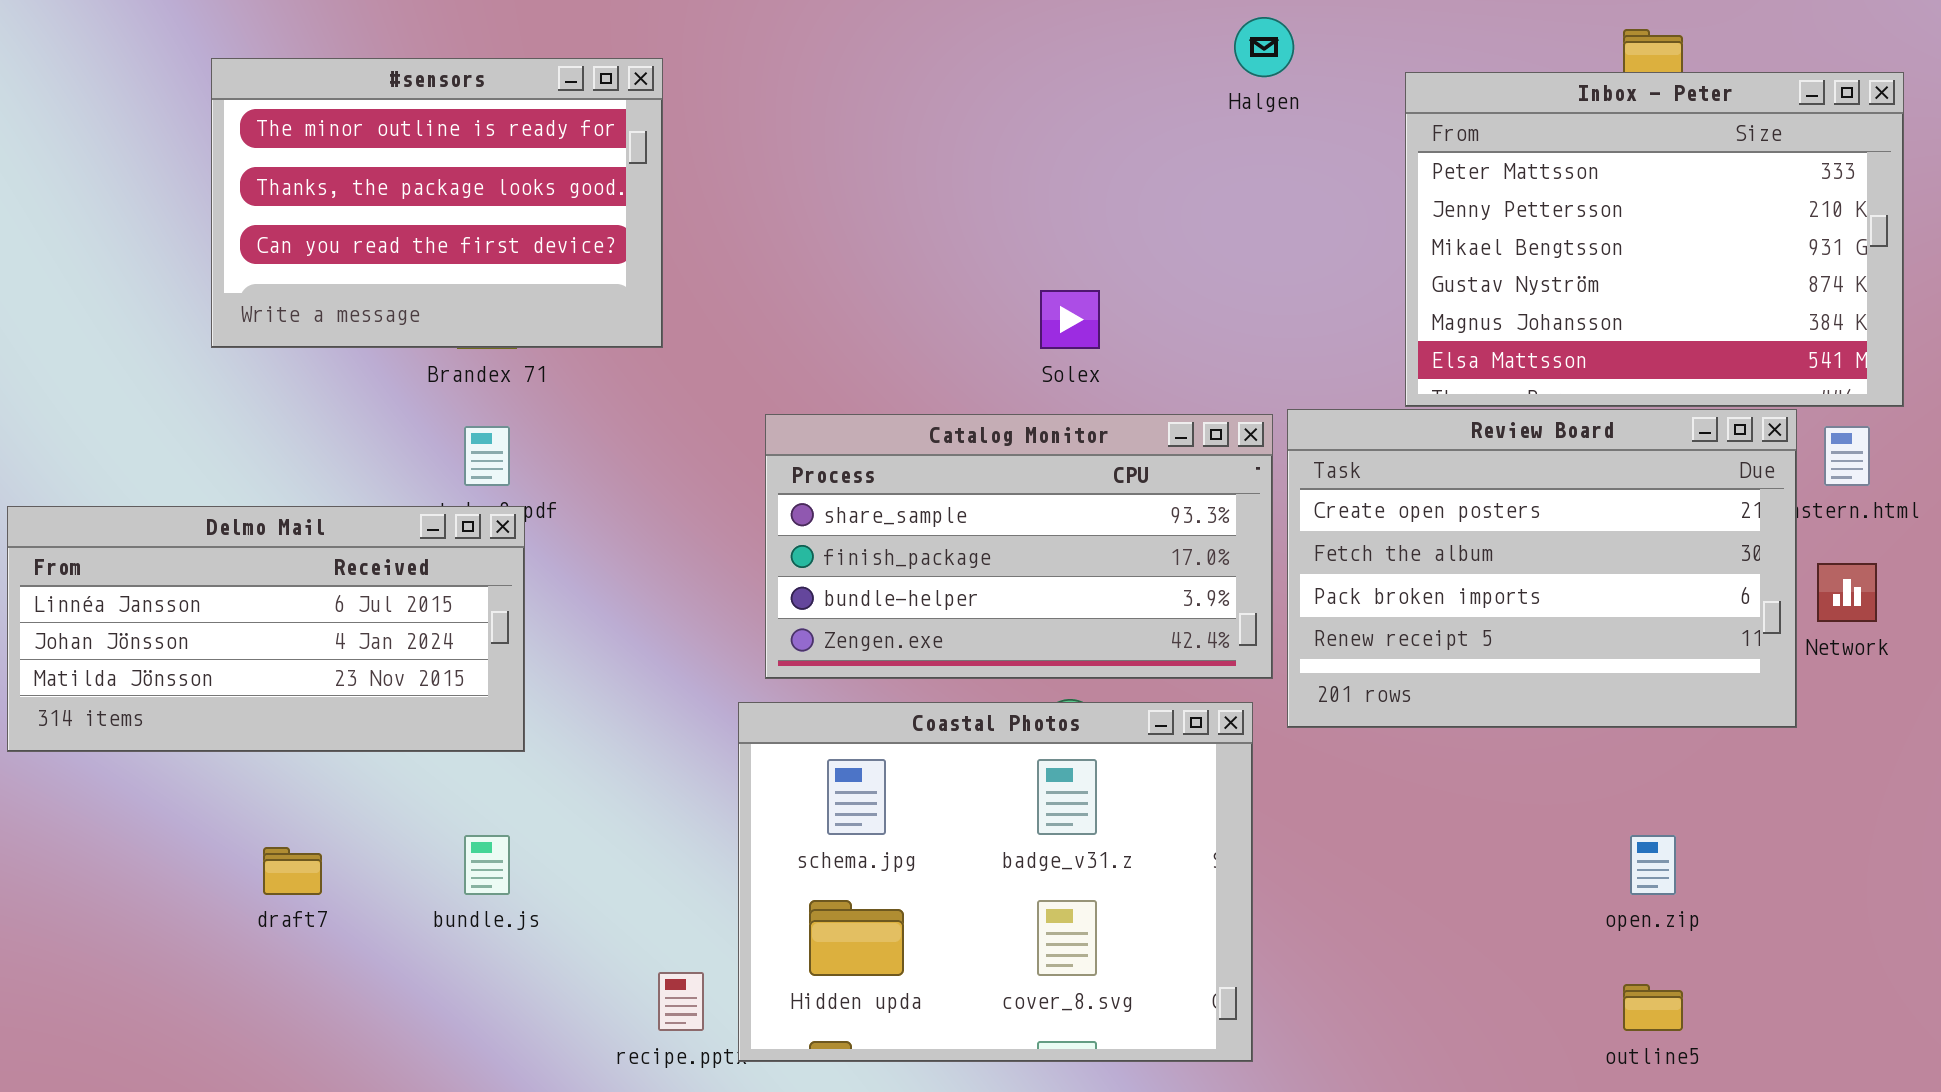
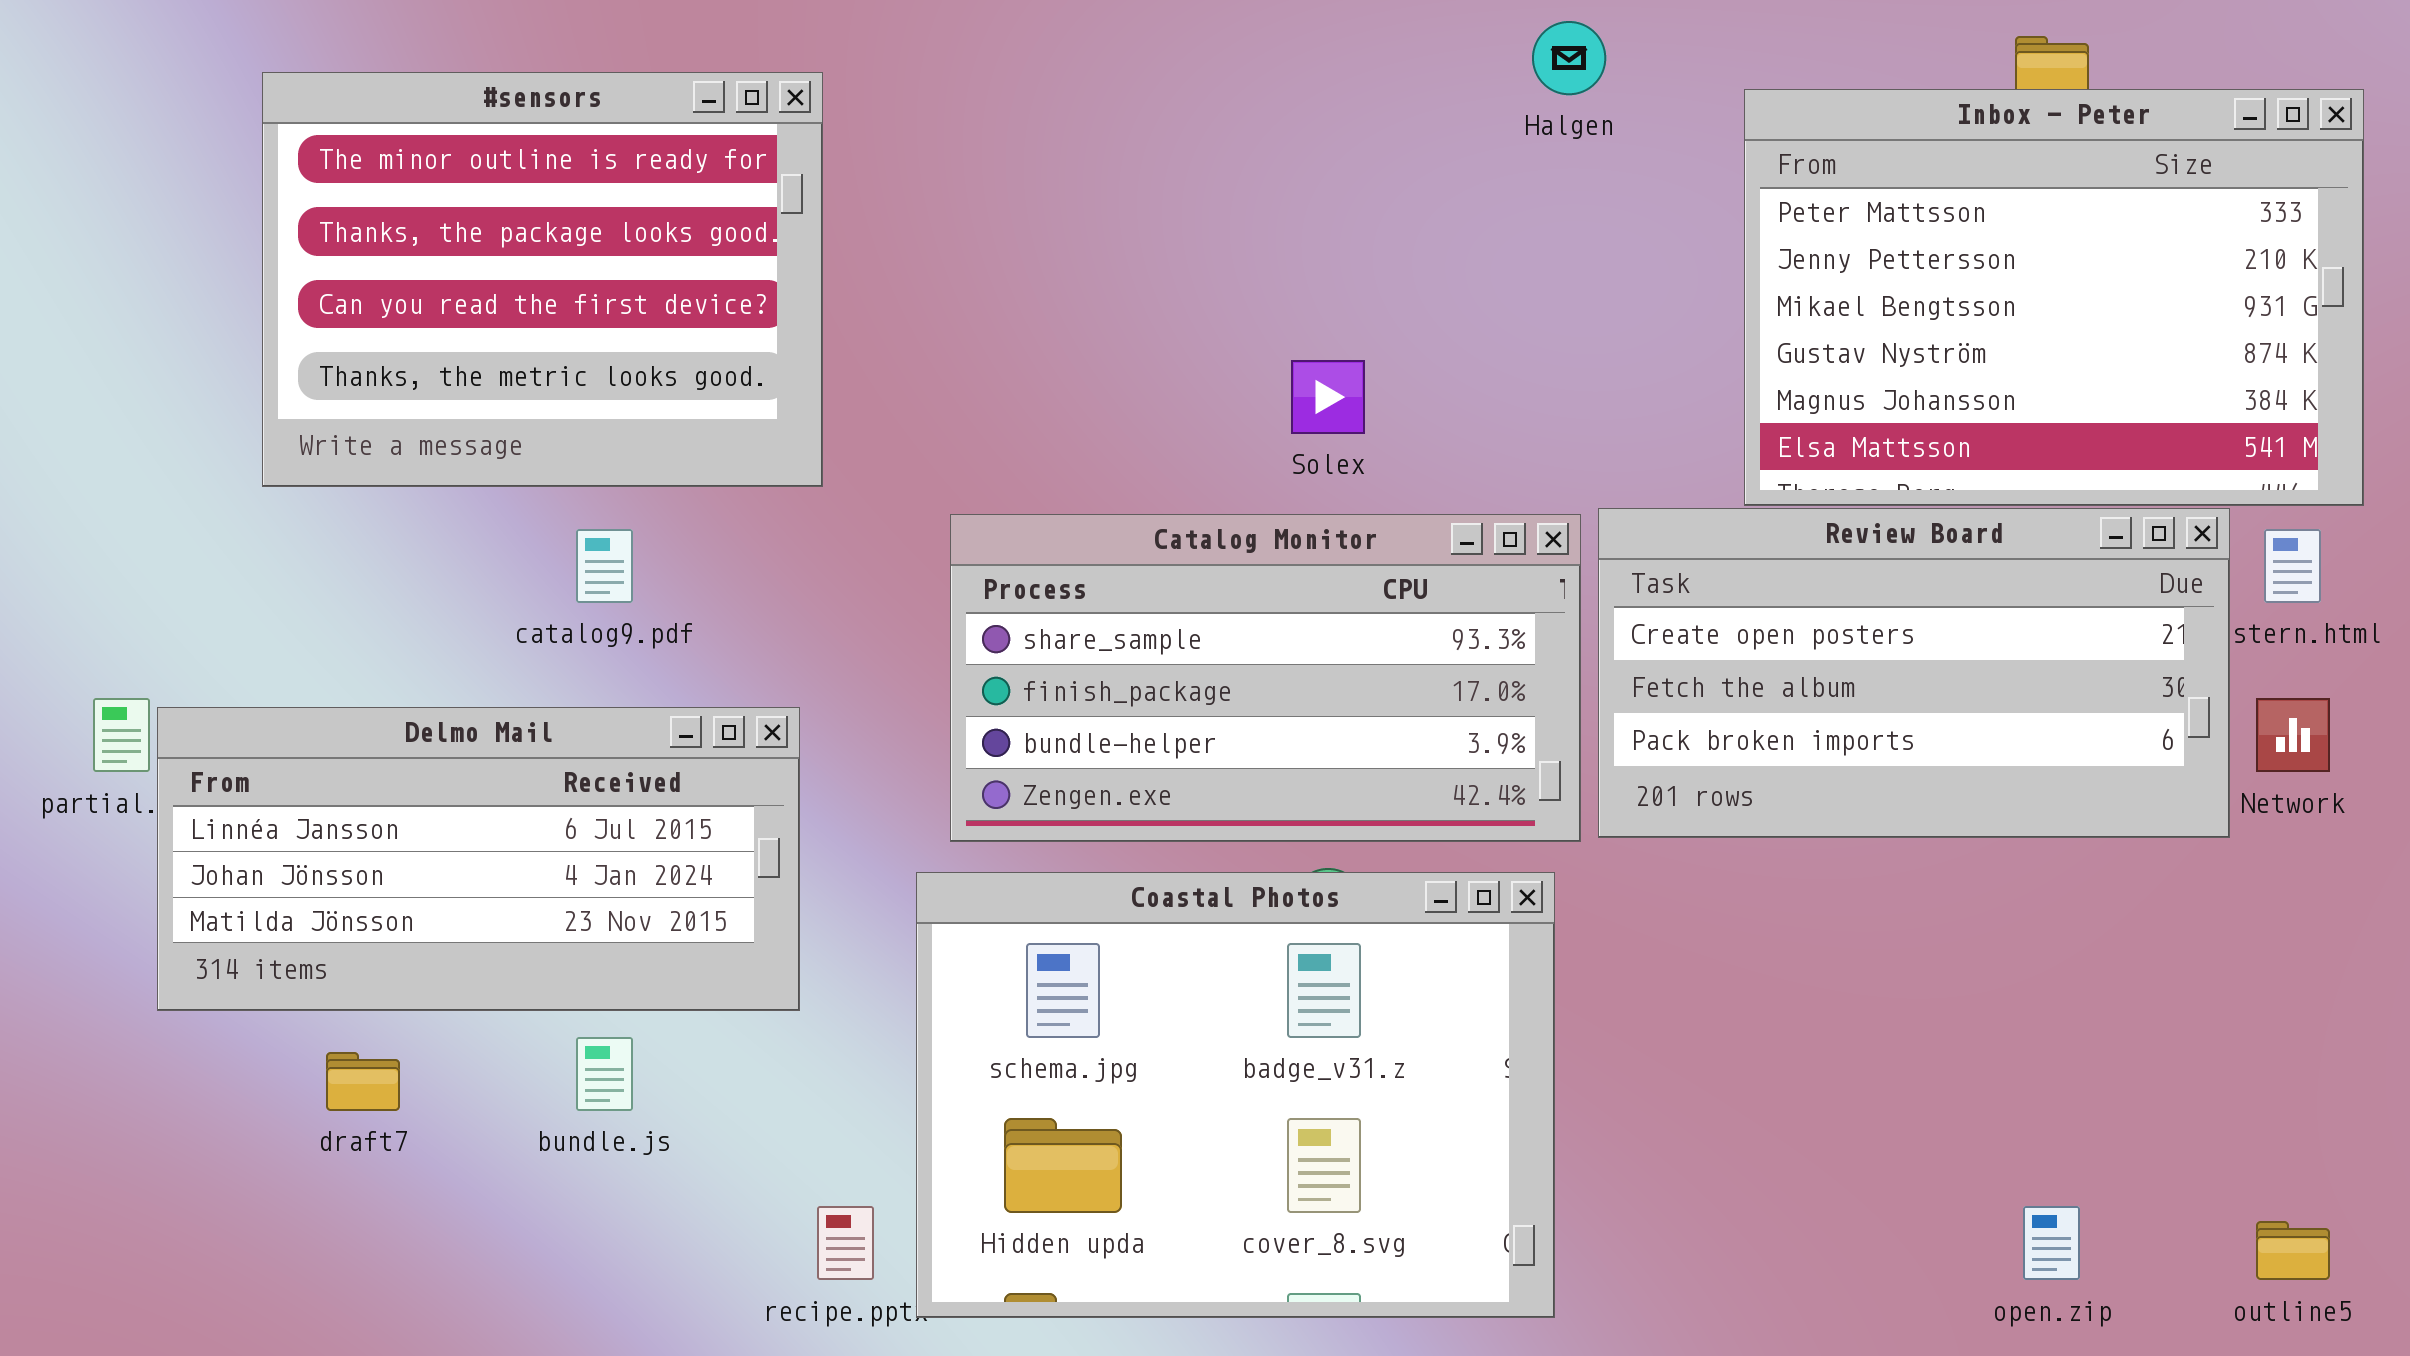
#sensors: [211,58,663,348] -> [262,72,823,487], resized
Review Board: [1287,409,1797,728] -> [1598,508,2230,838], resized
Delmo Mail: [7,506,525,752] -> [157,707,800,1011], moved
open.zip: [1630,835,1676,895] -> [2023,1206,2080,1280], moved
outline5: [1623,984,1683,1031] -> [2256,1221,2330,1280], moved

